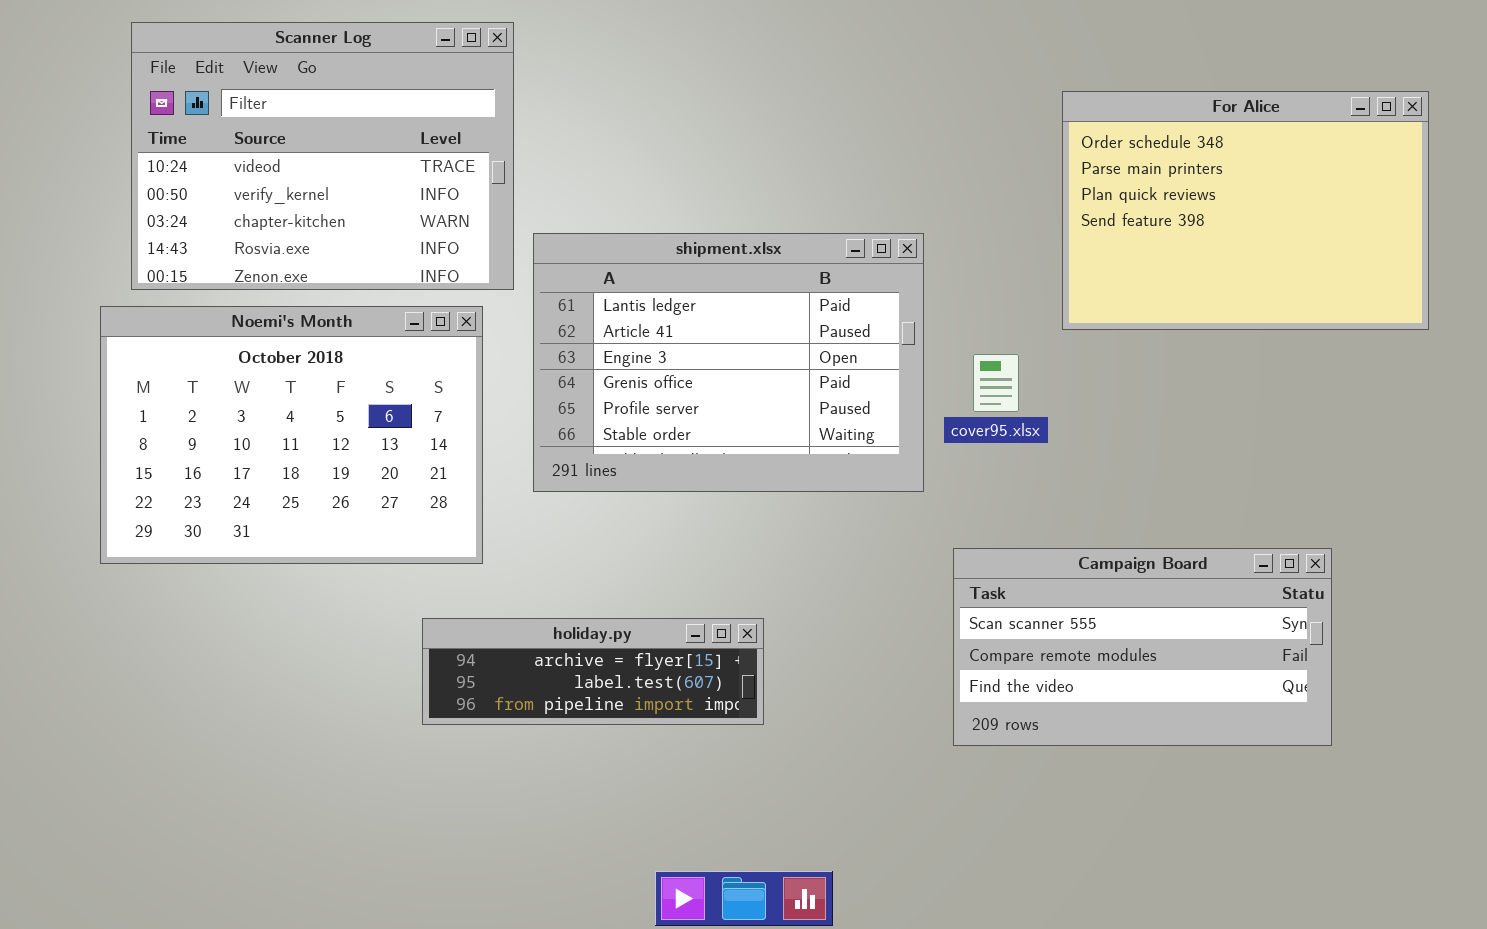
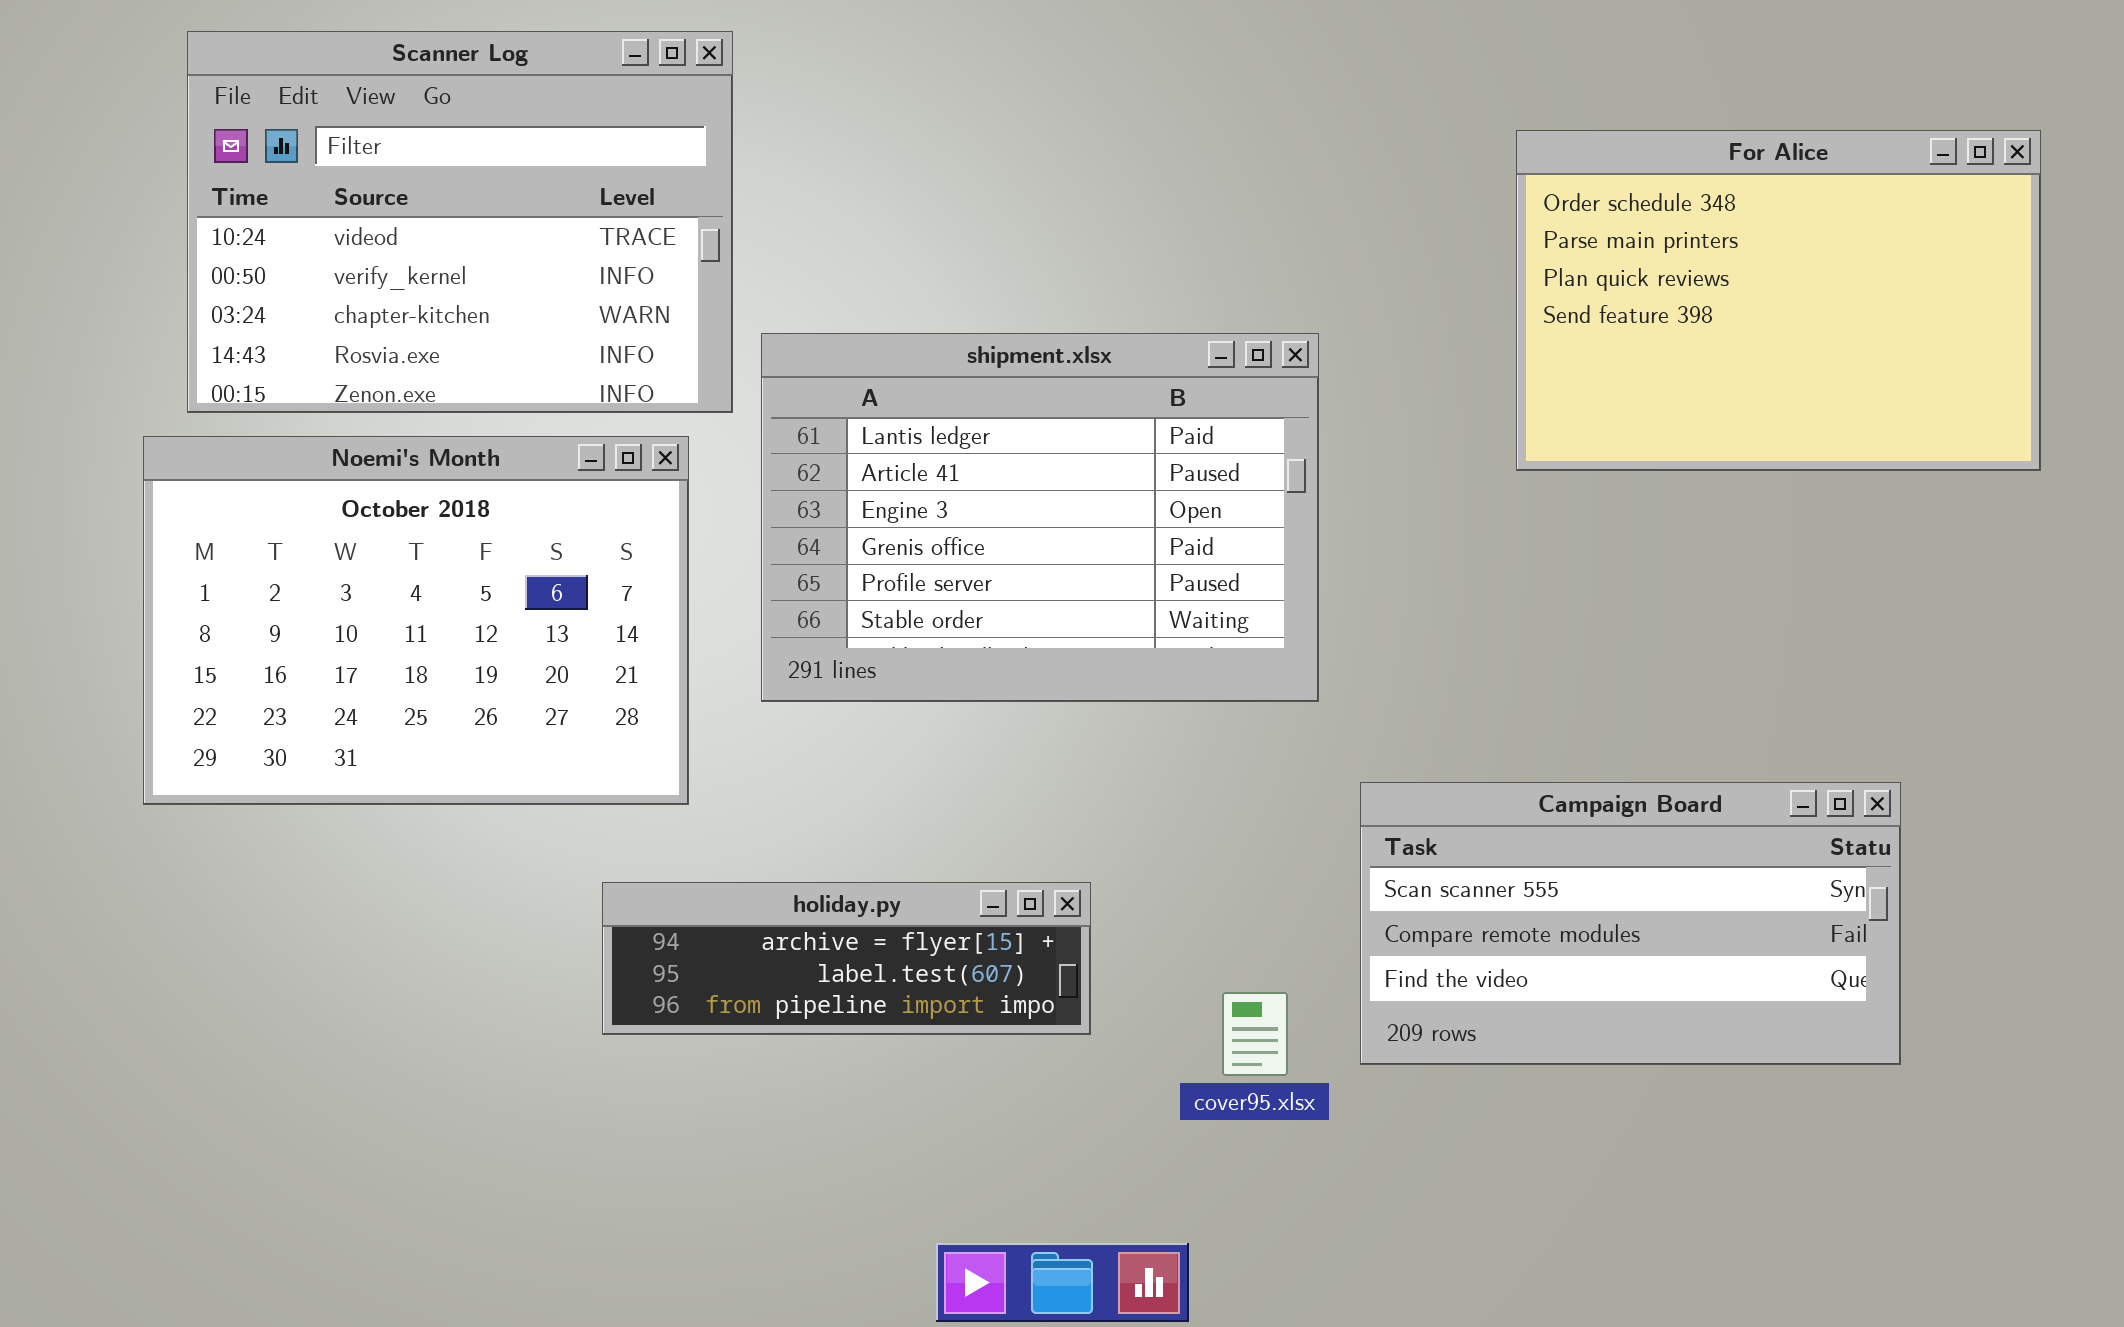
cover95.xlsx: [973,354,1019,412] -> [1222,992,1288,1076], moved

